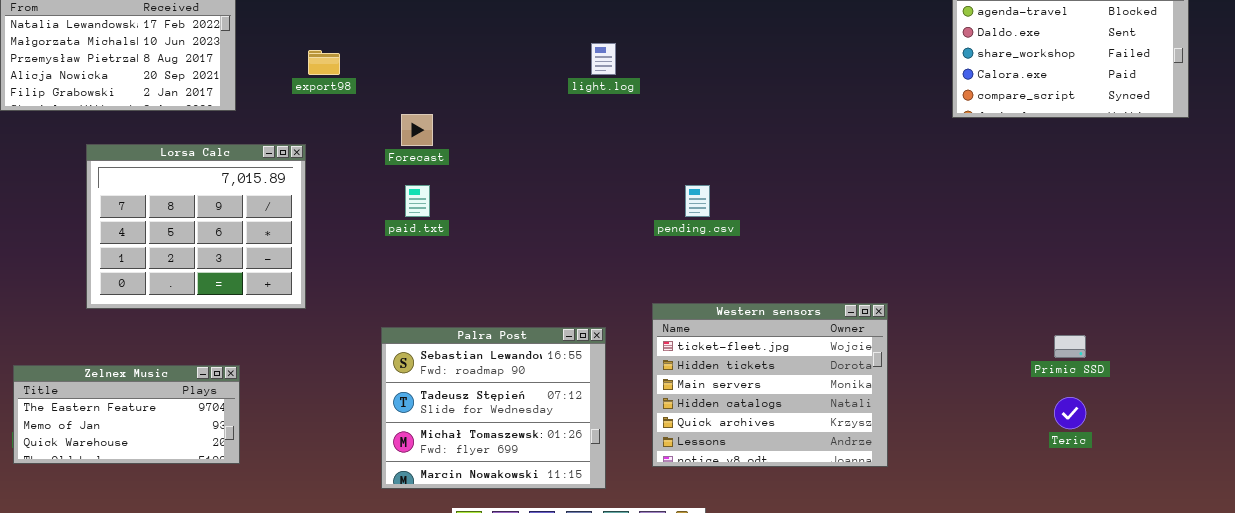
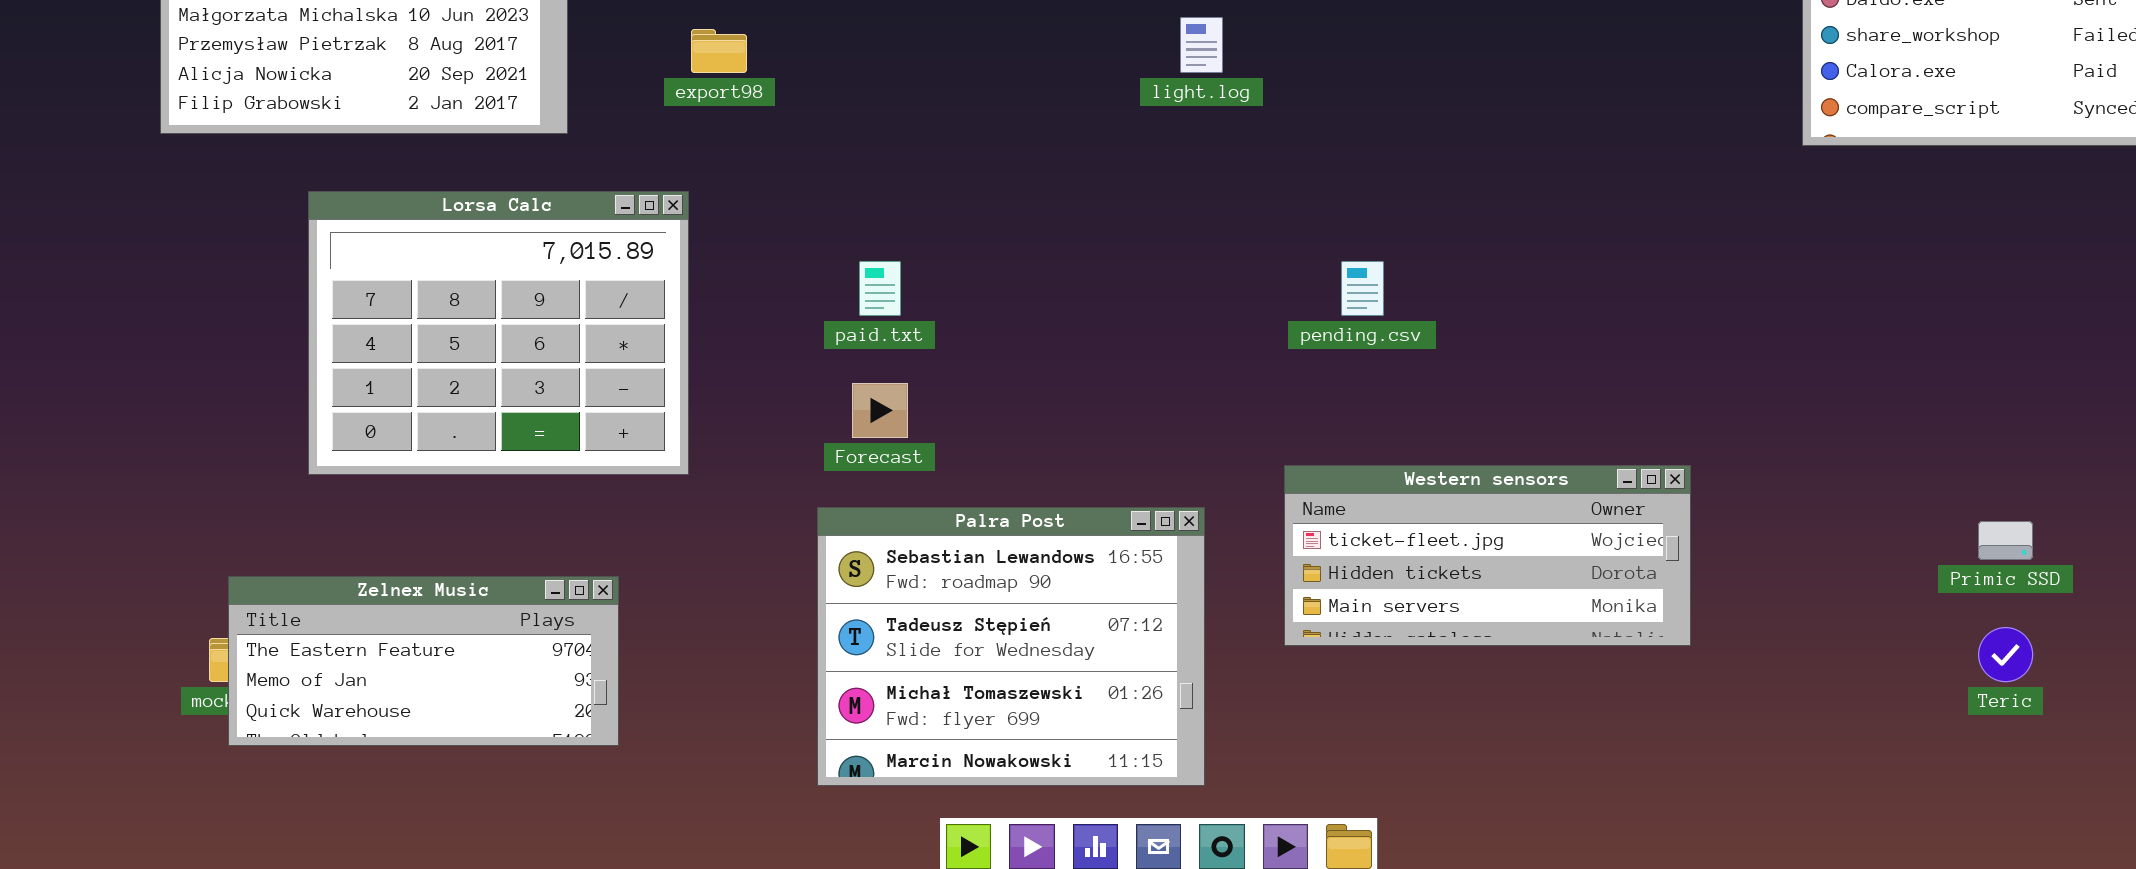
Forecast: [401,114,433,146] -> [852,383,908,438], moved
Western sensors: [652,303,888,467] -> [1284,465,1691,646], resized
Zelnex Music: [13,365,240,464] -> [228,576,619,746], moved

